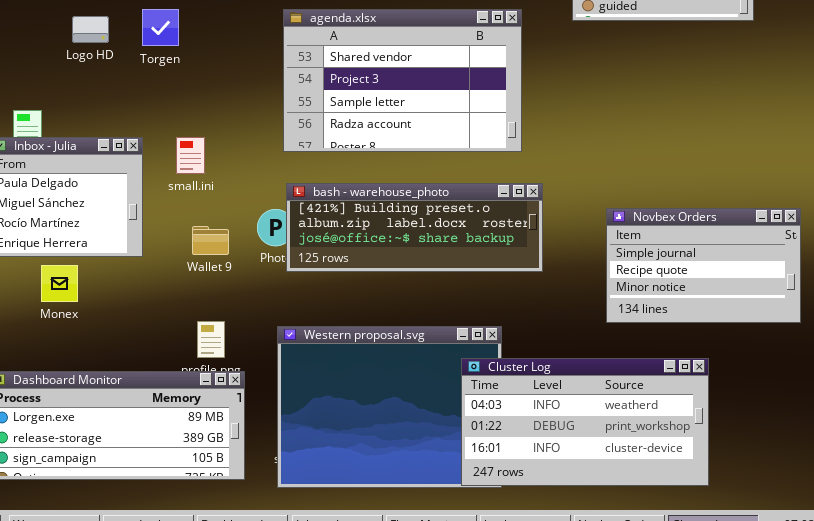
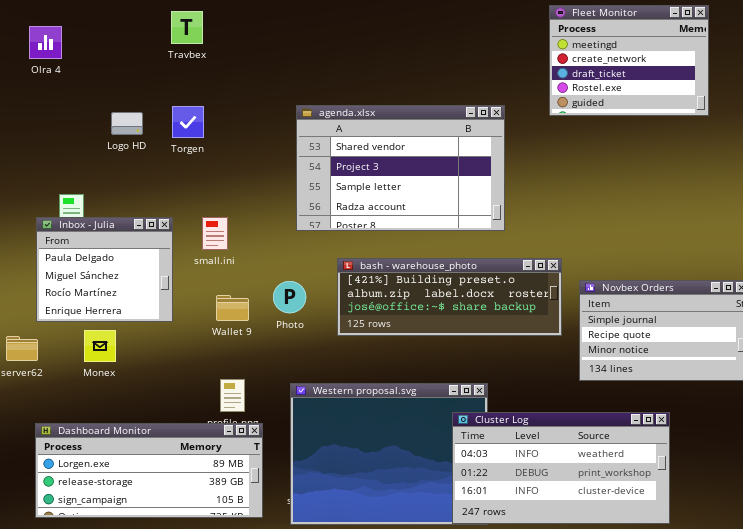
bash - warehouse_photo: [286,183,543,272] -> [337,258,562,336], moved

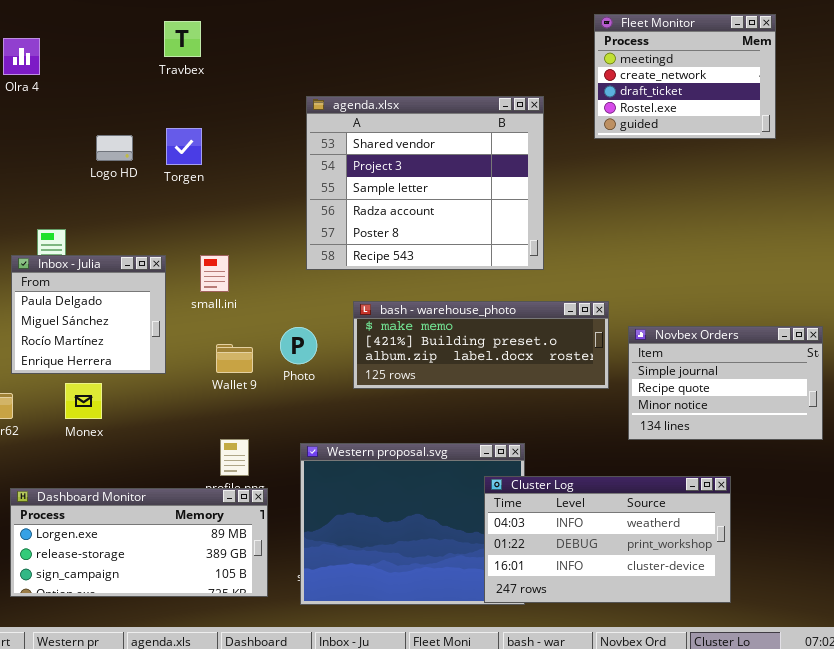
agenda.xlsx: [296,105,505,231] -> [306,96,544,270], resized
bash - warehouse_photo: [337,258,562,336] -> [353,301,609,389], scrolled up 1 row

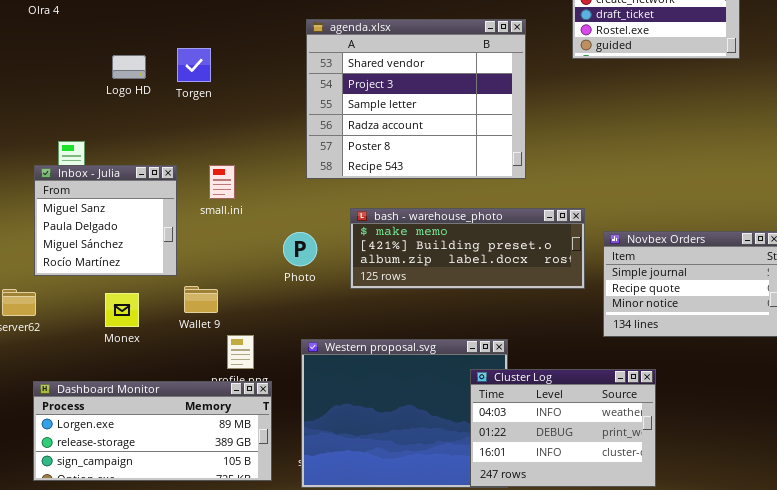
Inbox - Julia: [11,255,166,374] -> [34,165,177,276], scrolled up 1 row
Wallet 9: [216,344,253,373] -> [184,286,218,313], moved
Monex: [65,383,102,419] -> [105,293,139,327], moved
Cluster Log: [484,476,731,603] -> [470,369,656,487], resized

